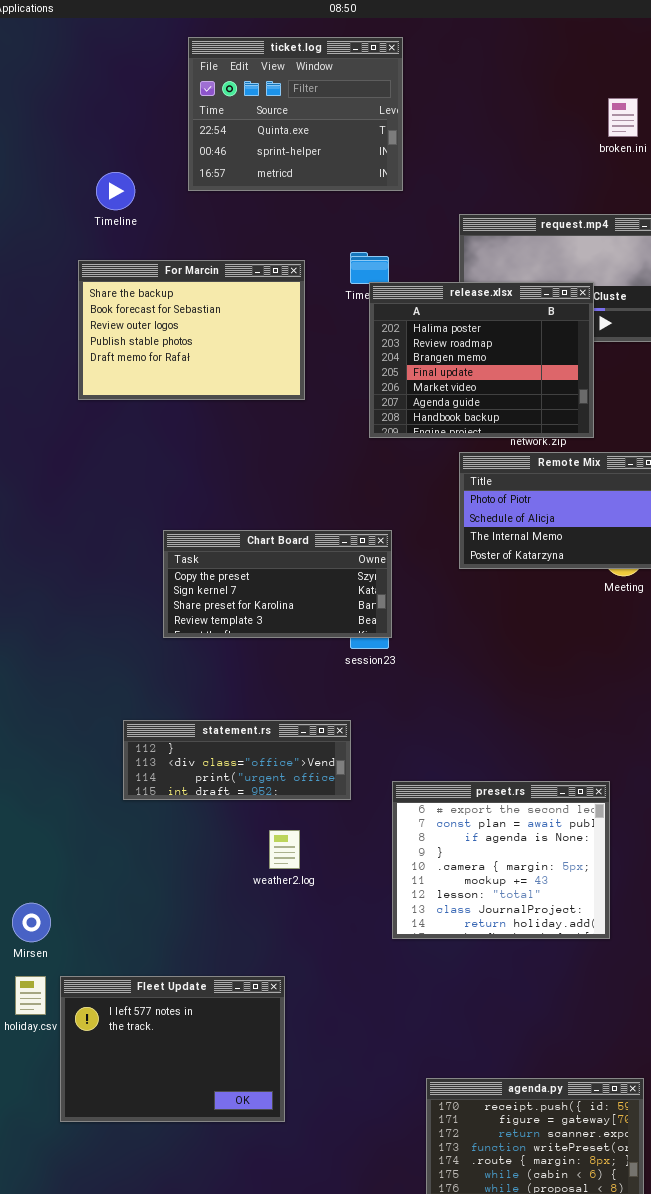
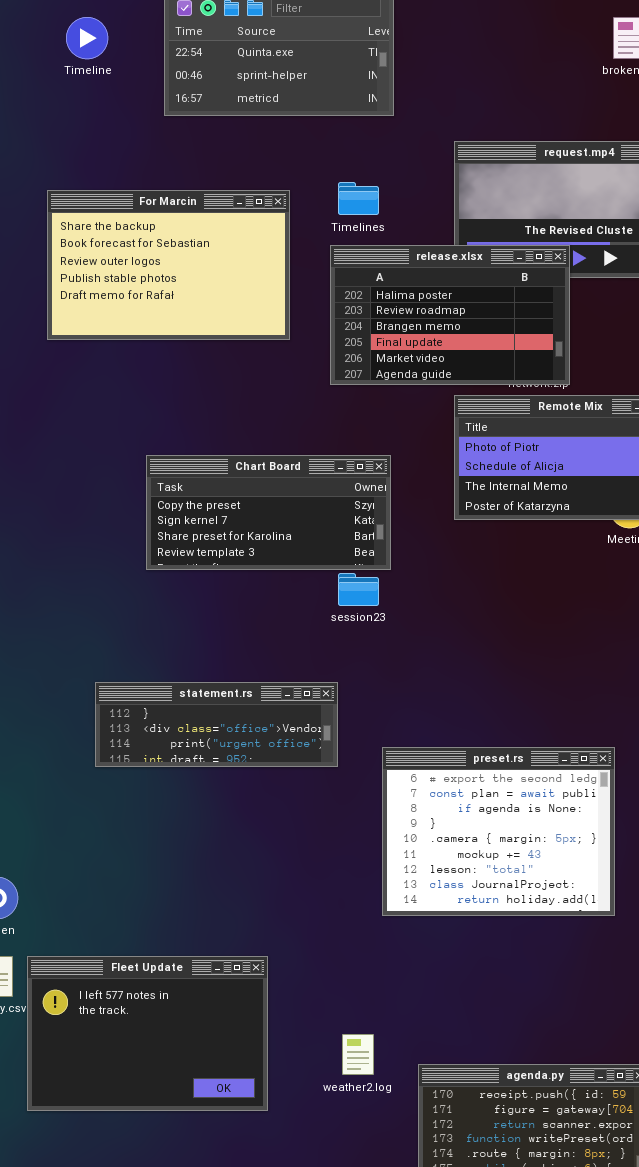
Timeline: [96,172,135,210] -> [66,17,108,59], moved
release.xlsx: [369,282,594,438] -> [330,245,570,385], moved, resized
Chart Board: [163,530,392,638] -> [146,455,391,570], moved
weather2.log: [269,830,300,869] -> [342,1034,374,1075], moved

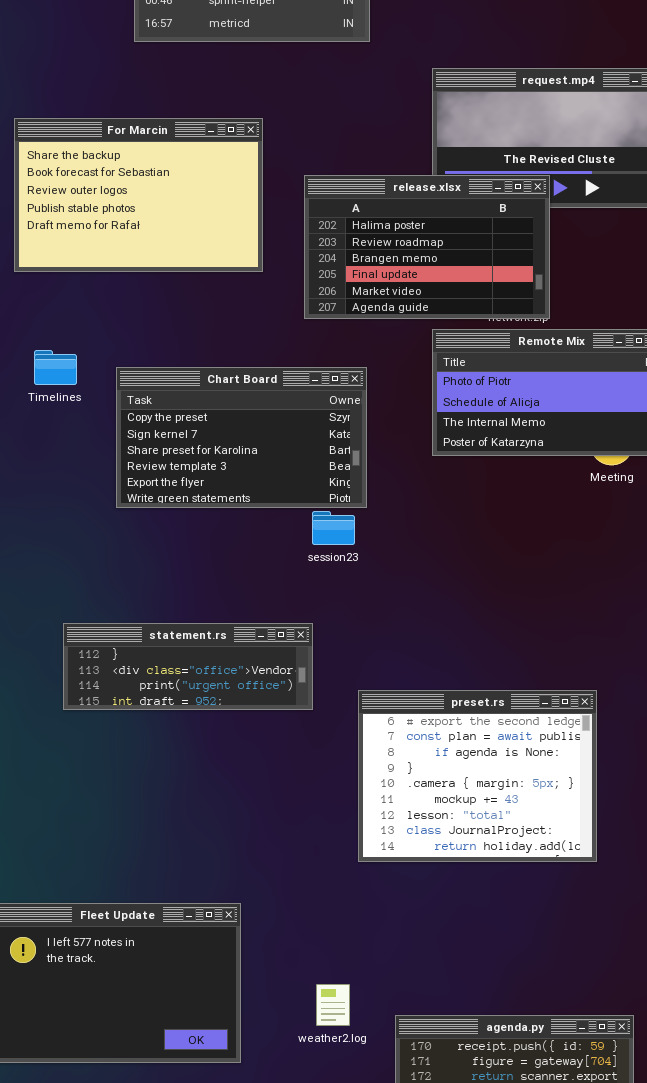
Timelines: [338,182,379,215] -> [34,350,77,385], moved
Chart Board: [146,455,391,570] -> [116,367,367,508], resized

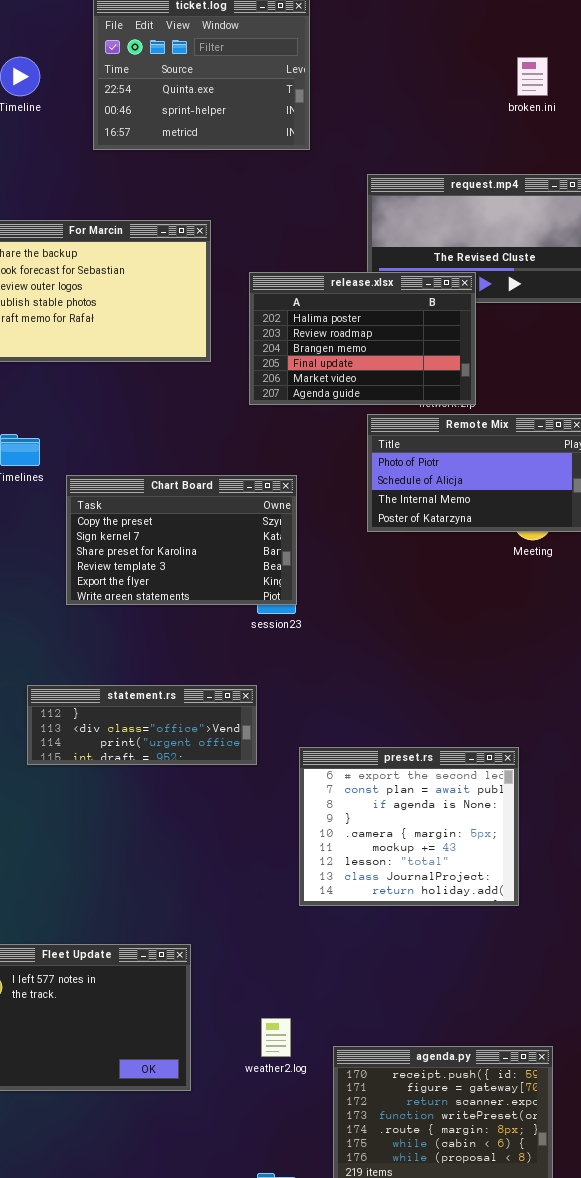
Chart Board: [116,367,367,508] -> [66,475,297,605], moved

